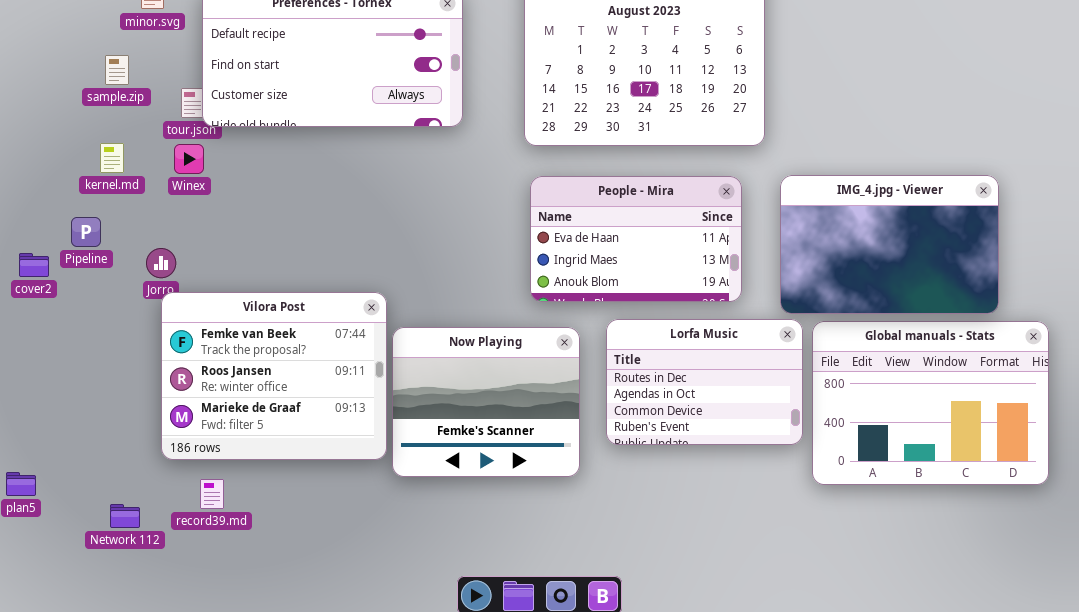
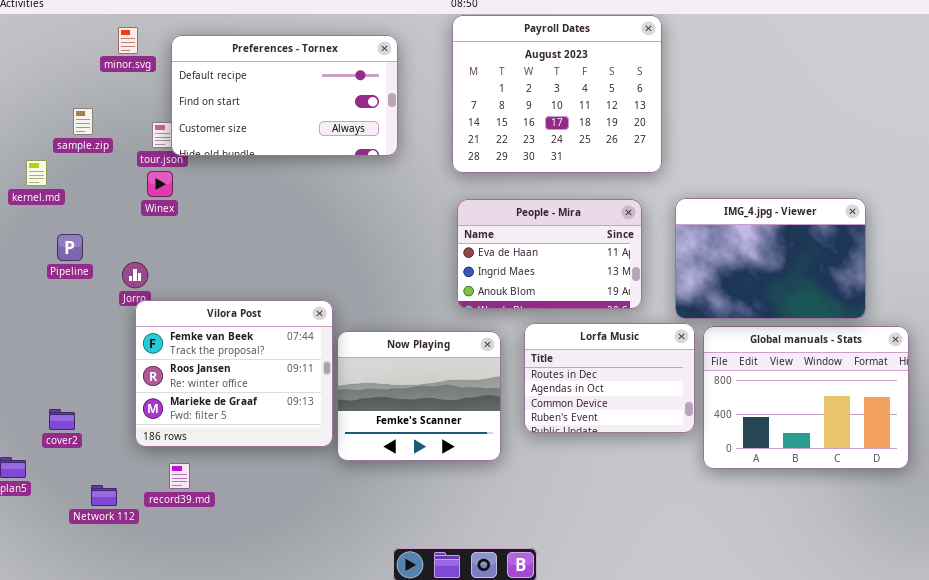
sample.zip: [105,55,129,85] -> [73,108,93,135], moved
kernel.md: [100,143,124,173] -> [26,160,47,186], moved
cover2: [19,253,49,277] -> [49,409,75,430], moved

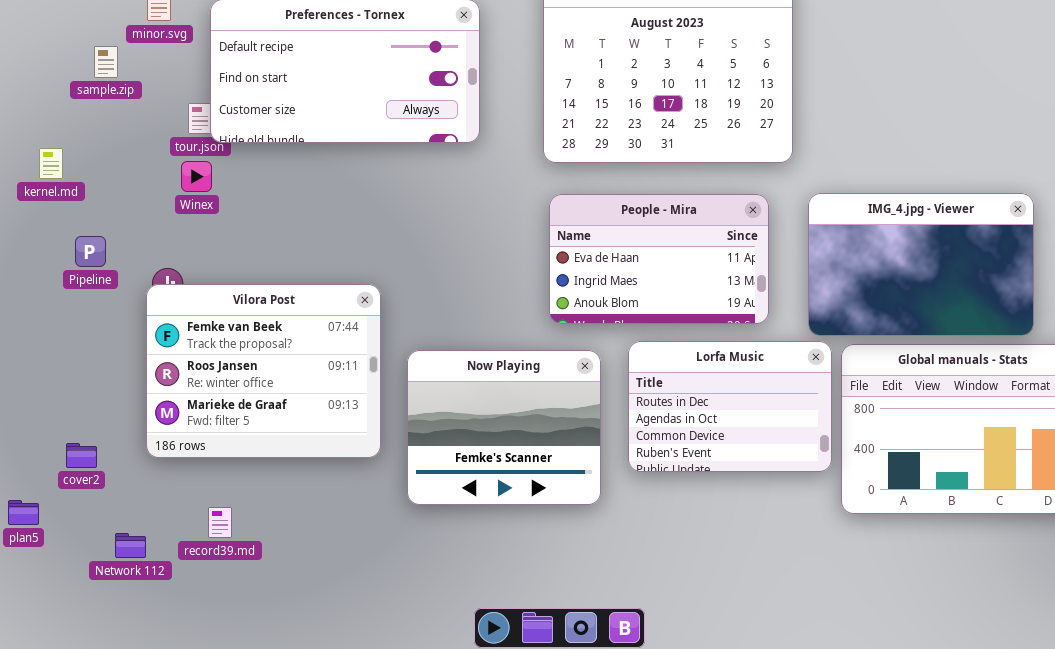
sample.zip: [73,108,93,135] -> [94,46,118,78], moved
Vilora Post: [135,300,333,447] -> [146,284,381,458], moved

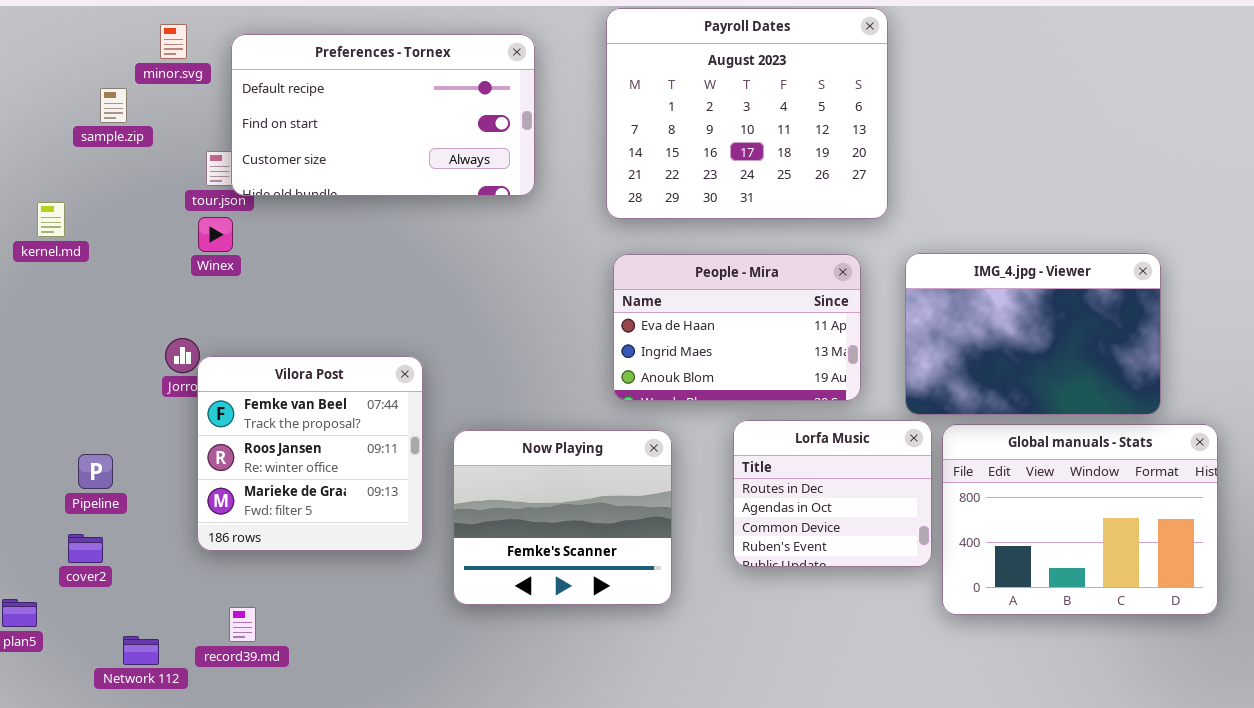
Pipeline: [75,236,106,267] -> [78,454,113,489], moved
Vilora Post: [146,284,381,458] -> [197,356,423,551], resized
Lorfa Music: [628,341,832,472] -> [733,420,932,567], resized

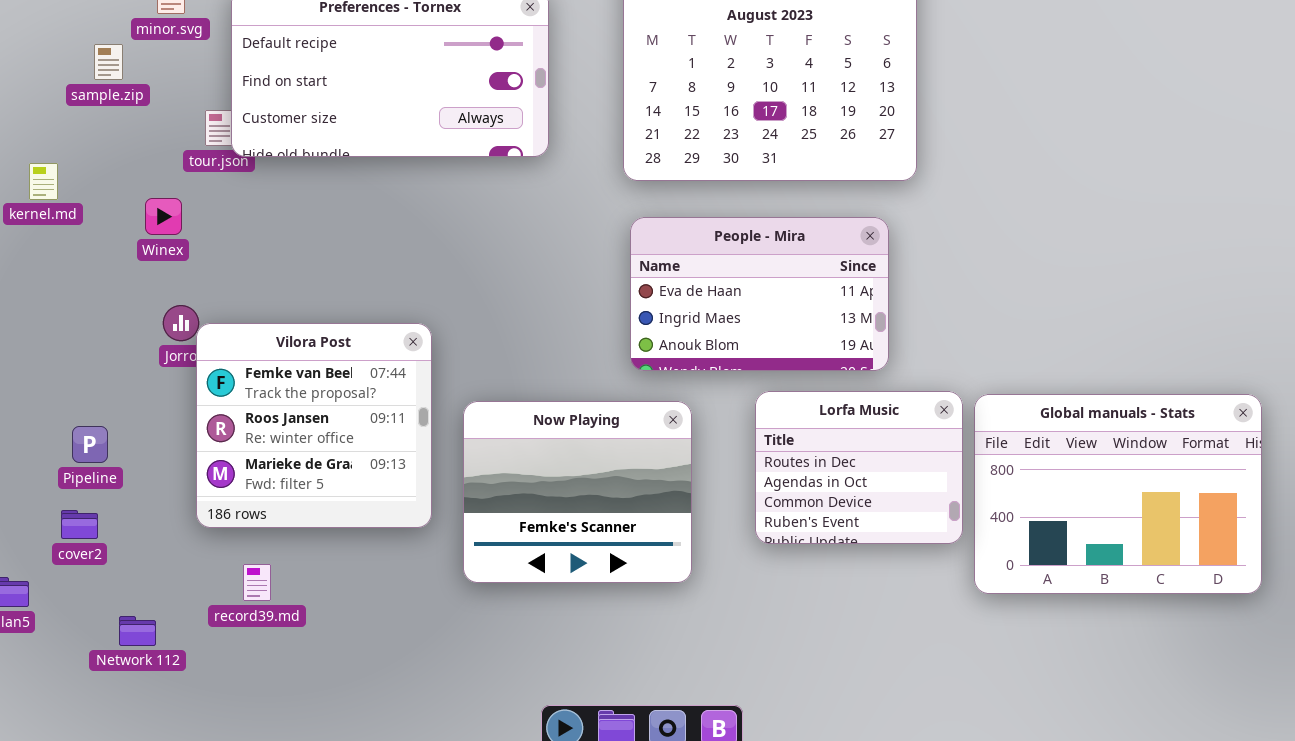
Winex: [198,217,233,252] -> [145,198,182,235], moved
IMG_4.jpg - Viewer: [905,253,1161,415] -> none, closed
record39.md: [229,607,256,642] -> [243,564,271,601], moved

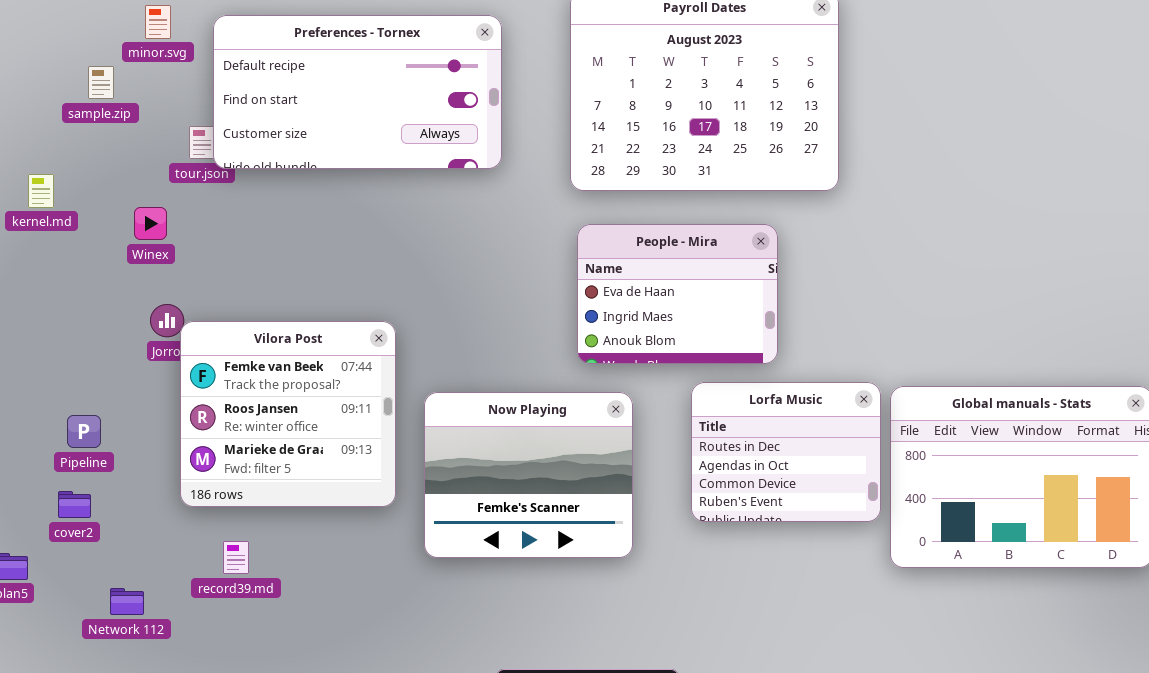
People - Mira: [630,217,889,371] -> [577,224,778,364], resized

